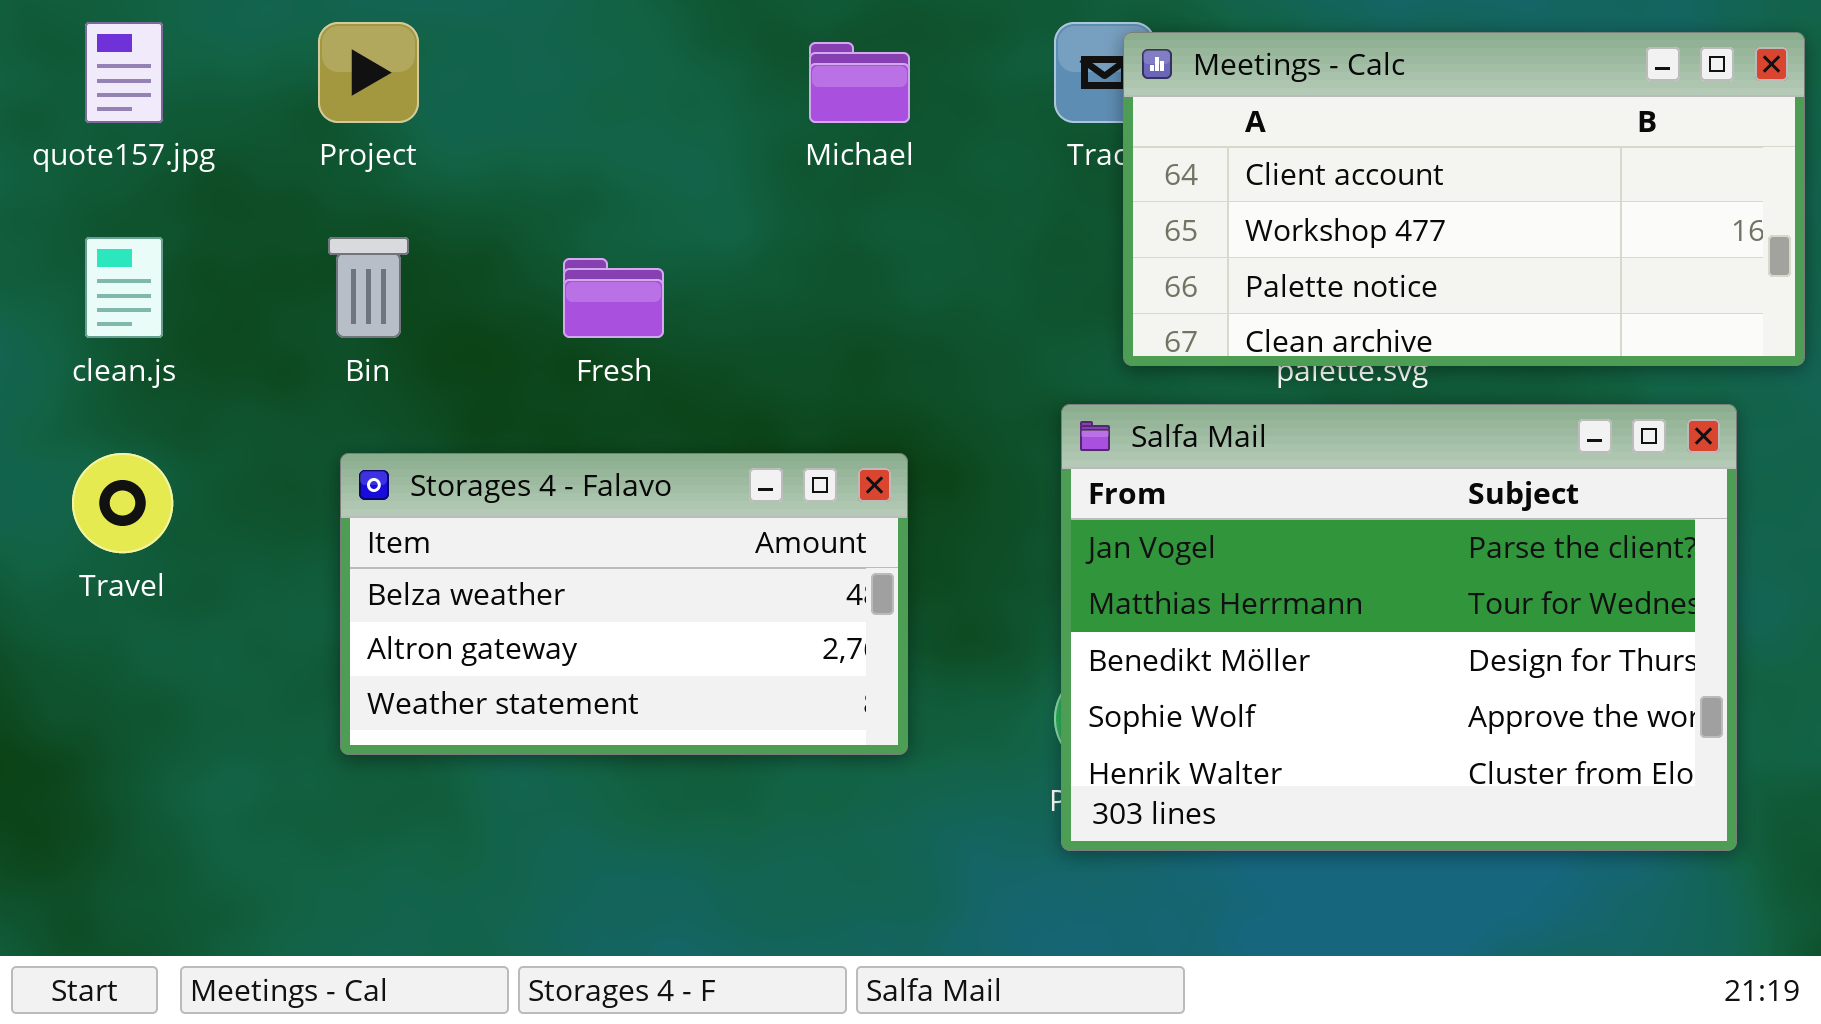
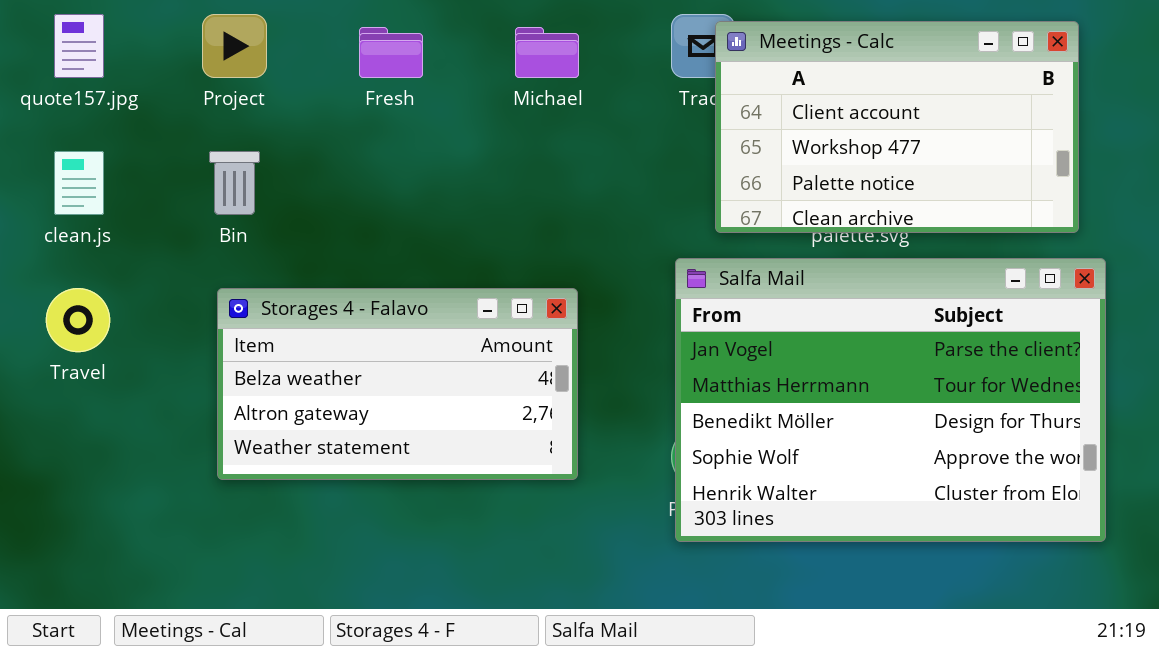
Meetings - Calc: [1123,32,1805,366] -> [715,21,1079,233], resized
Fresh: [563,258,664,338] -> [359,27,423,78], moved

